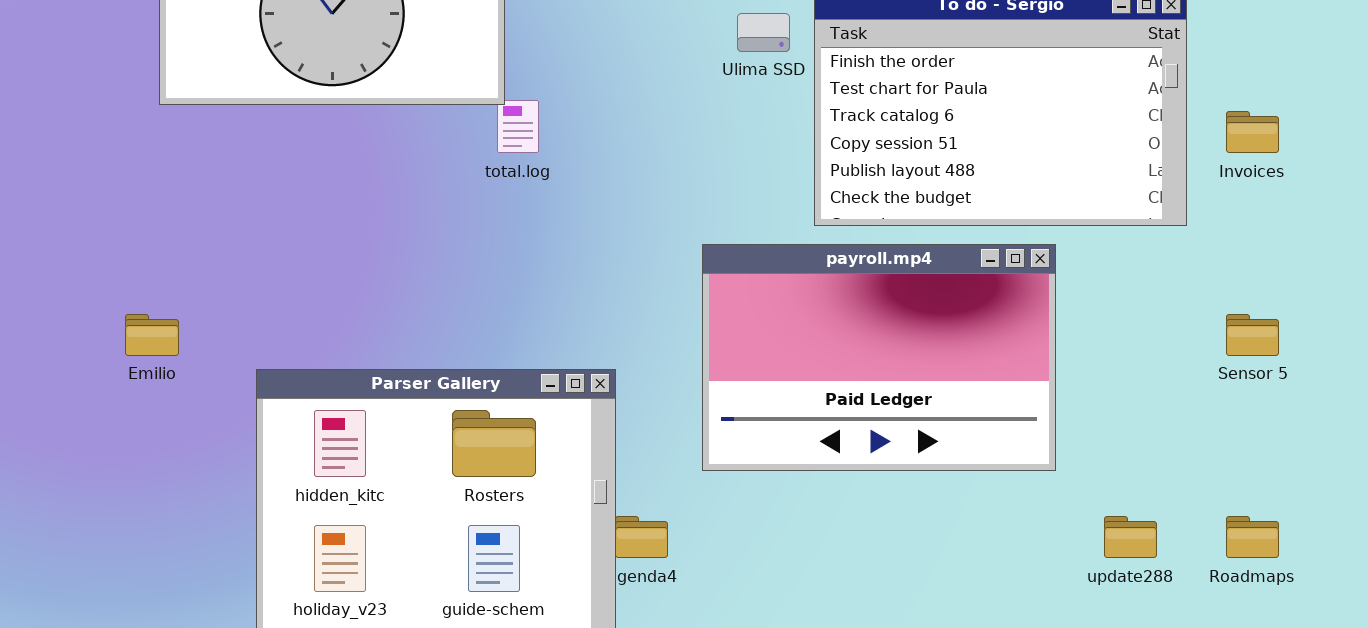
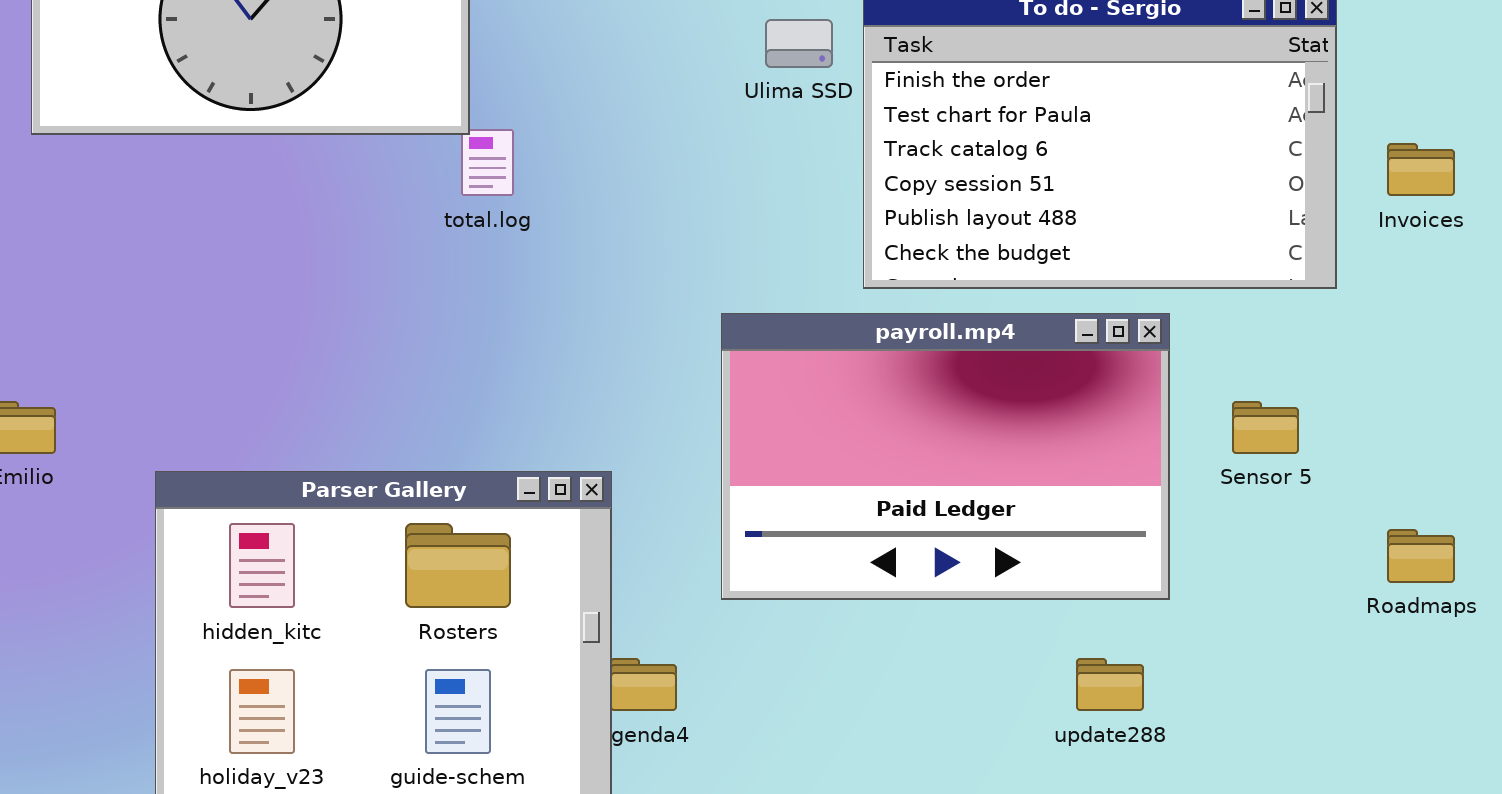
Sensor 5: [1226,314,1279,356] -> [1232,401,1299,454], moved
update288: [1104,516,1157,558] -> [1076,658,1144,711], moved
Roadmaps: [1226,516,1279,558] -> [1387,529,1455,583], moved

